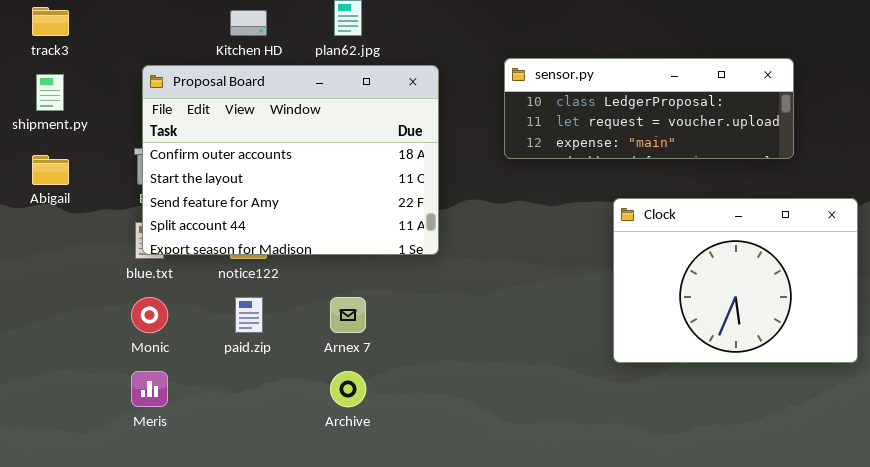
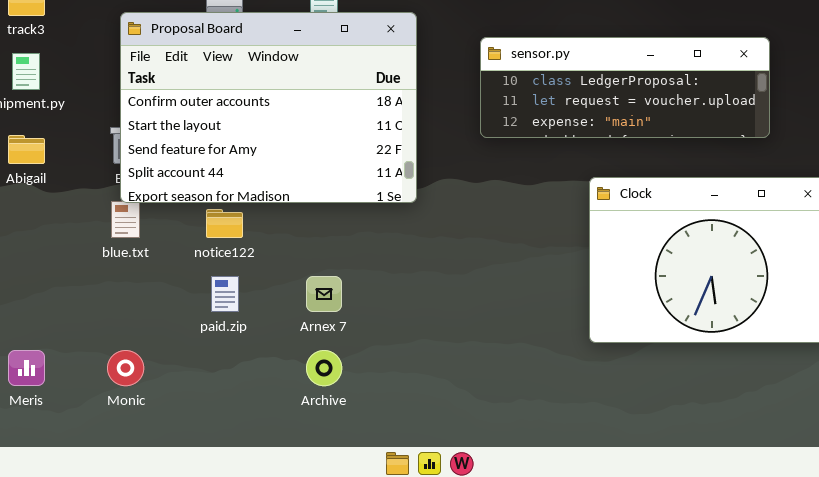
Proposal Board: [142,65,439,255] -> [120,12,417,203], moved
Monic: [131,297,168,333] -> [107,350,144,386], moved
Meris: [131,371,168,407] -> [8,350,45,386], moved

